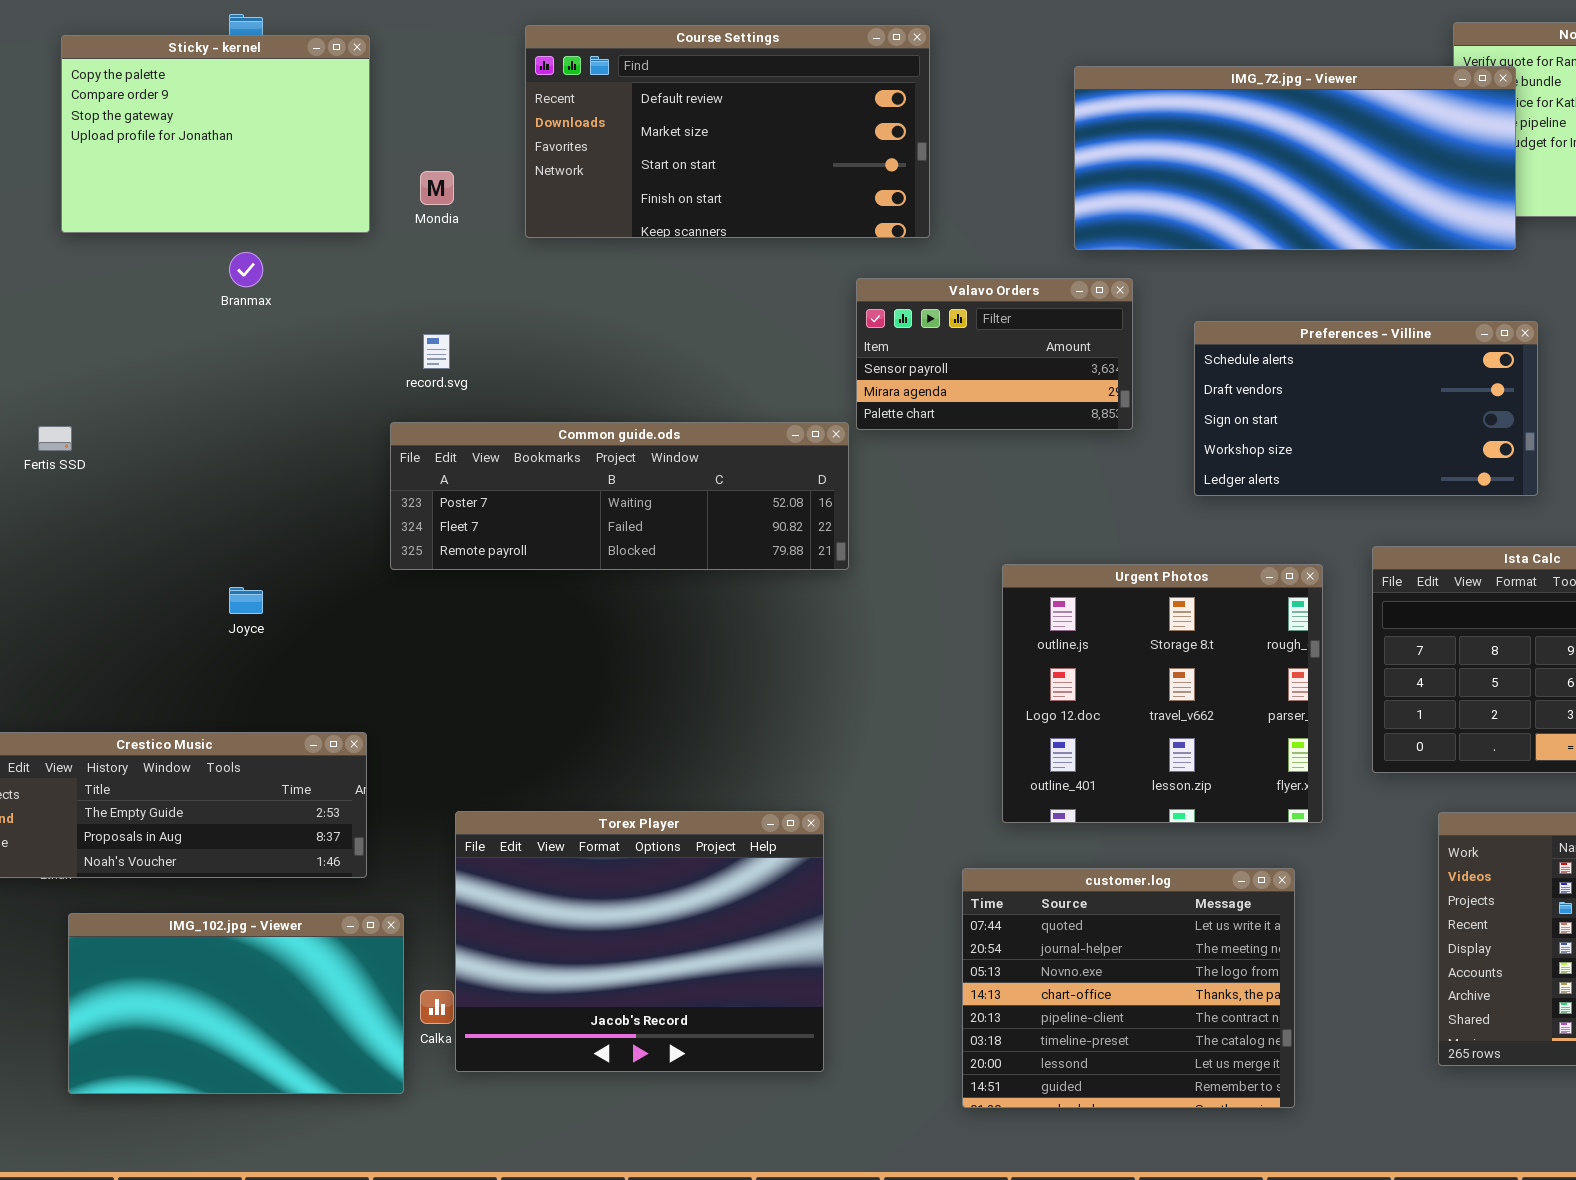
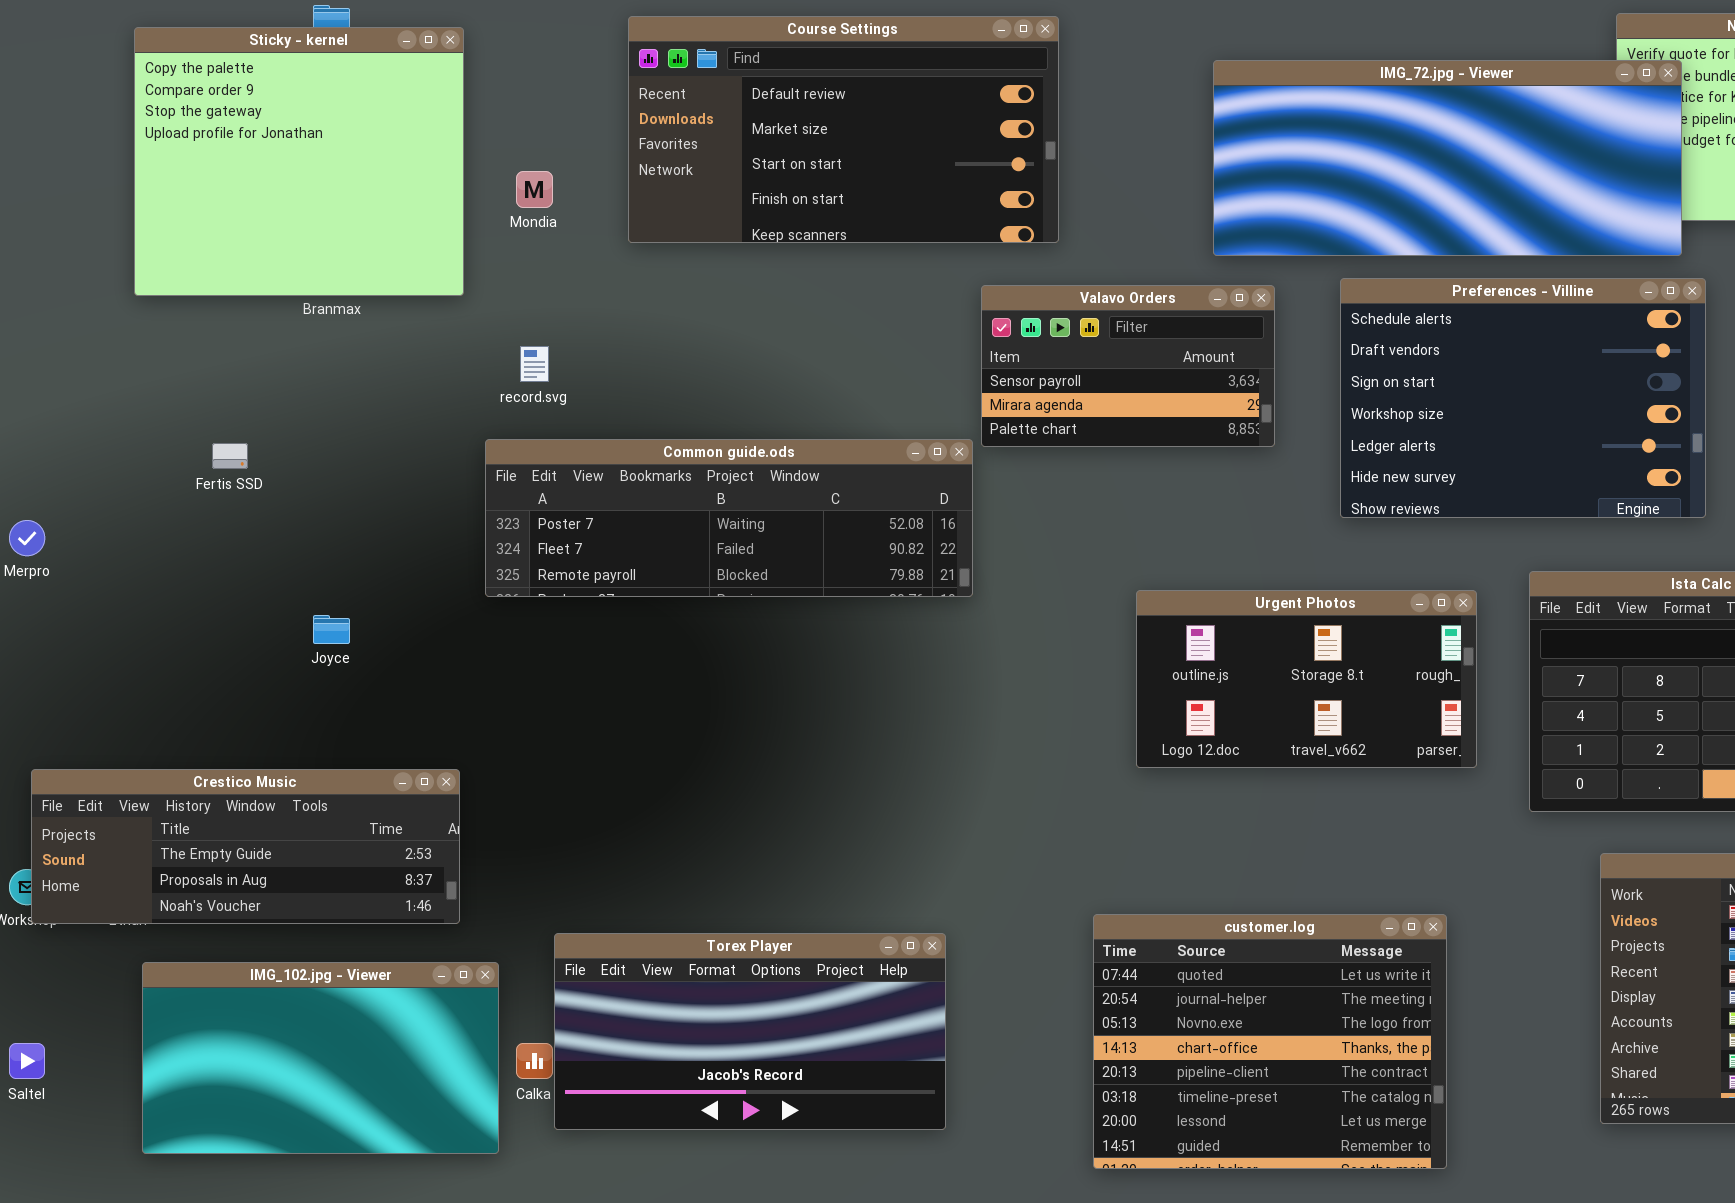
Sticky - kernel: [61,35,370,233] -> [134,27,464,296], resized
Preferences - Villine: [1194,321,1538,496] -> [1340,278,1706,518], resized
Fertis SSD: [38,426,72,451] -> [212,443,248,469], moved
Urgent Photos: [1002,564,1323,823] -> [1136,590,1477,768], resized
Torex Player: [455,811,824,1072] -> [554,933,946,1130], resized

